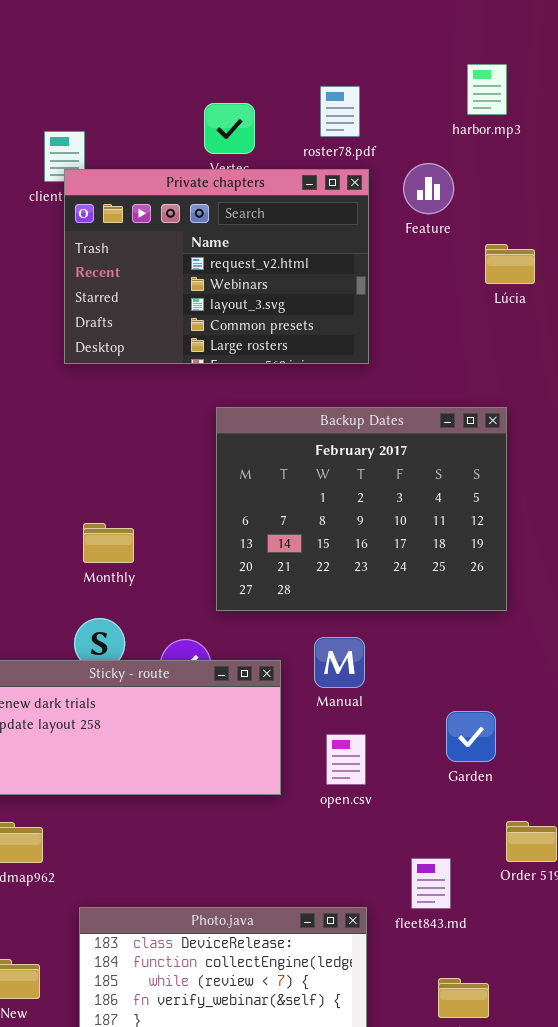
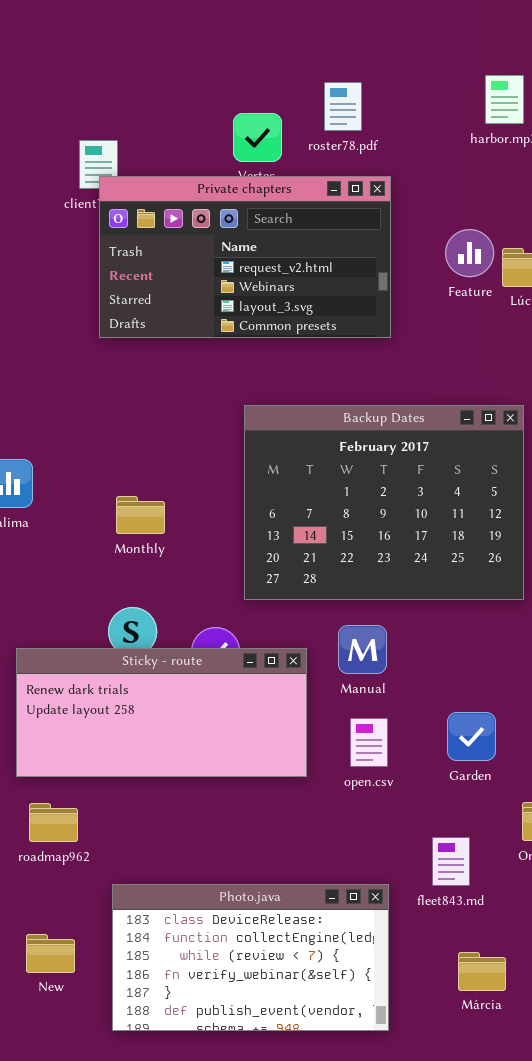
roster78.pdf: [320,86,360,137] -> [324,82,362,131], moved
Feature: [403,163,454,214] -> [445,229,494,277], moved
Private chapters: [64,169,369,364] -> [99,176,391,338], resized
Monthly: [83,523,134,563] -> [116,496,165,534], moved
Garden: [446,711,496,762] -> [447,712,496,761], moved

